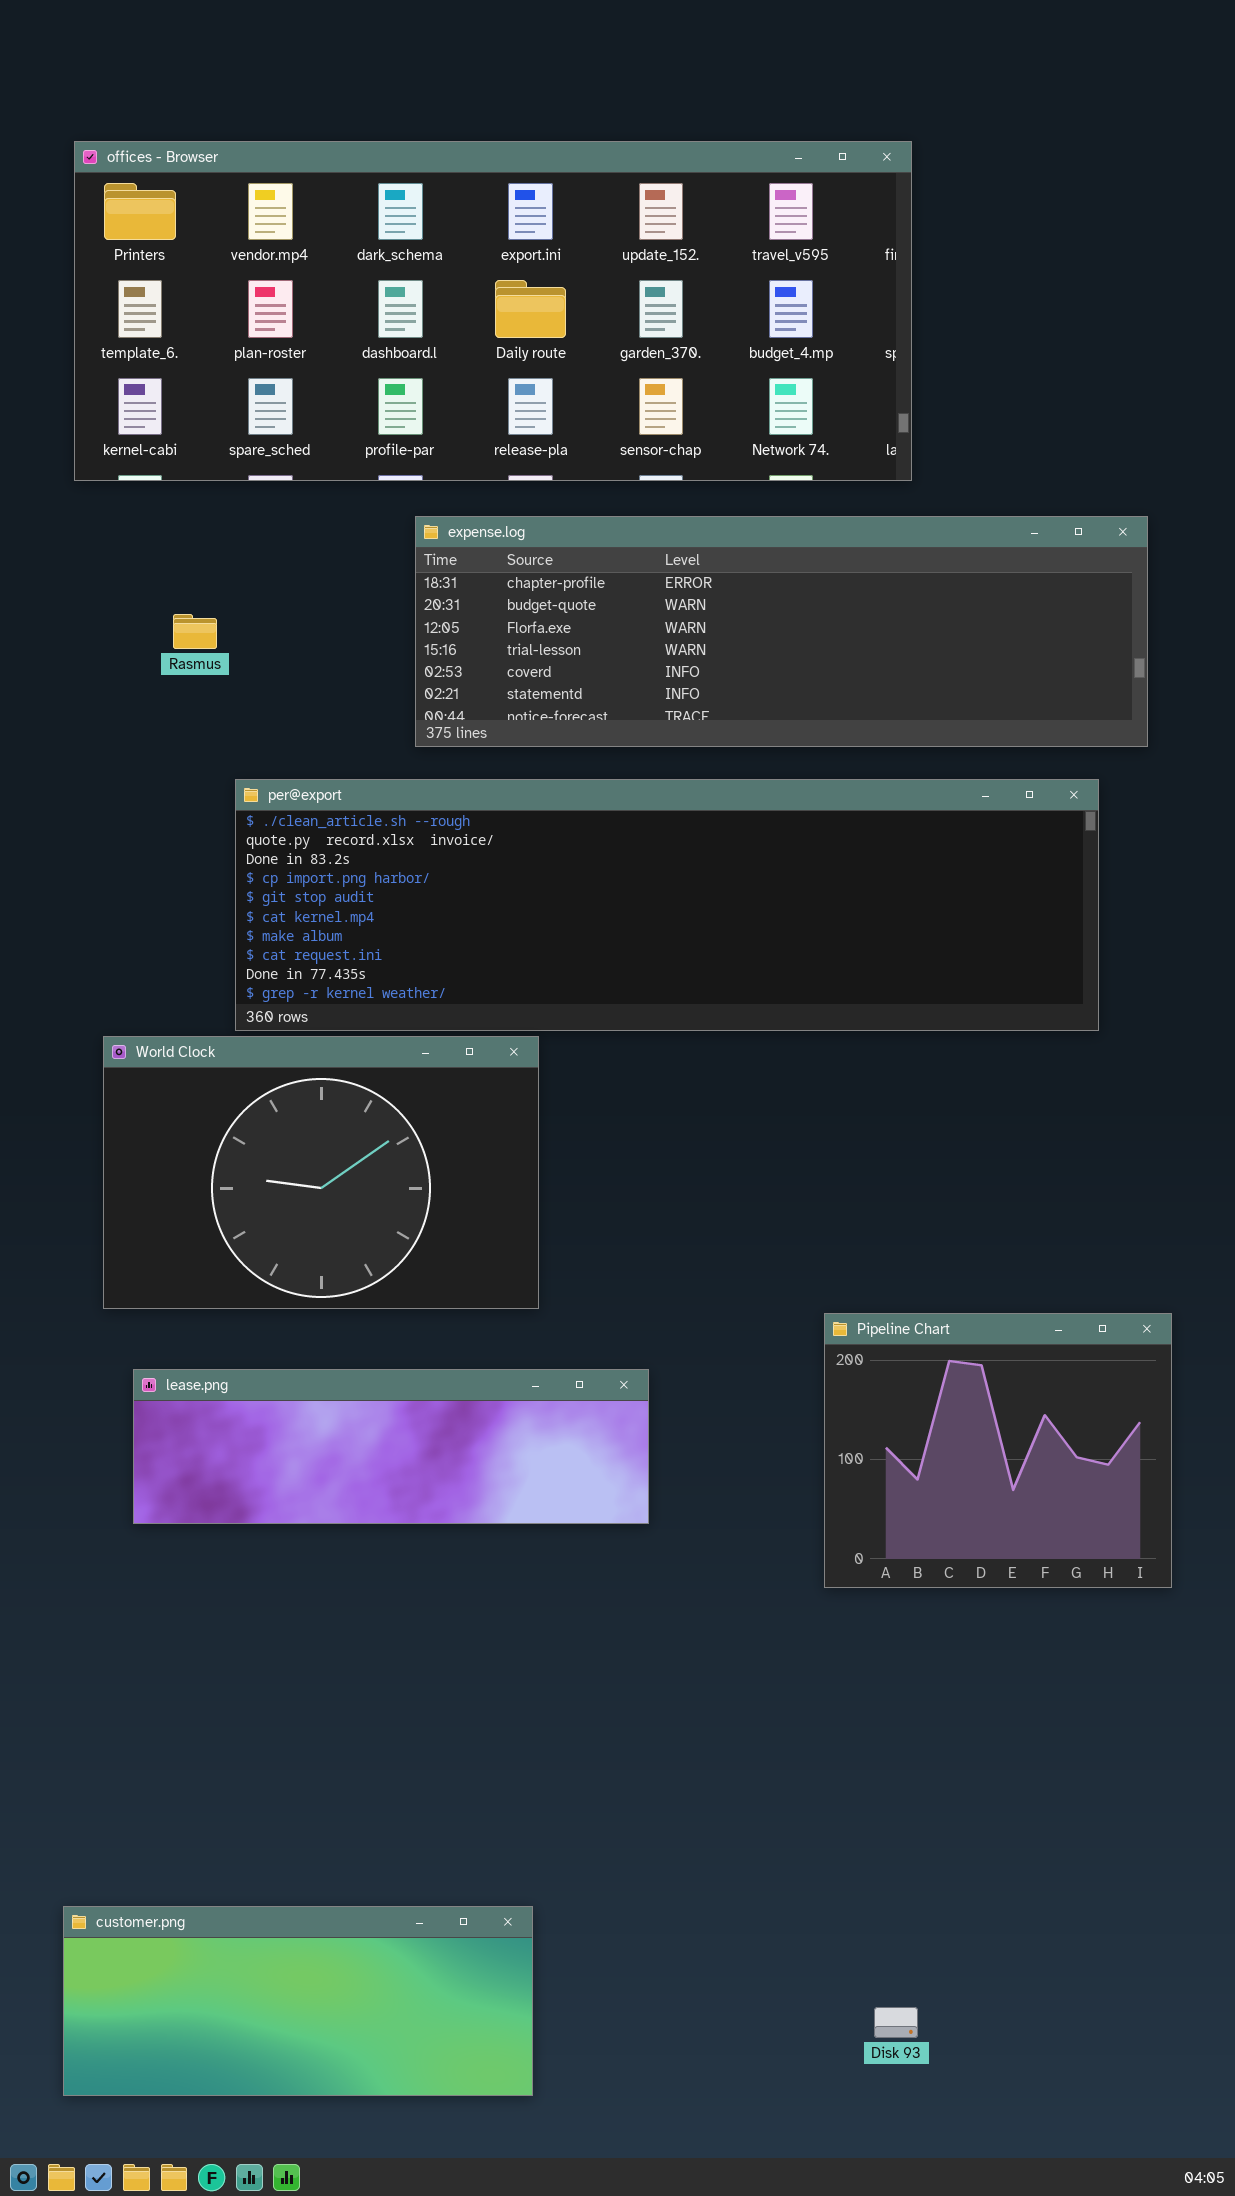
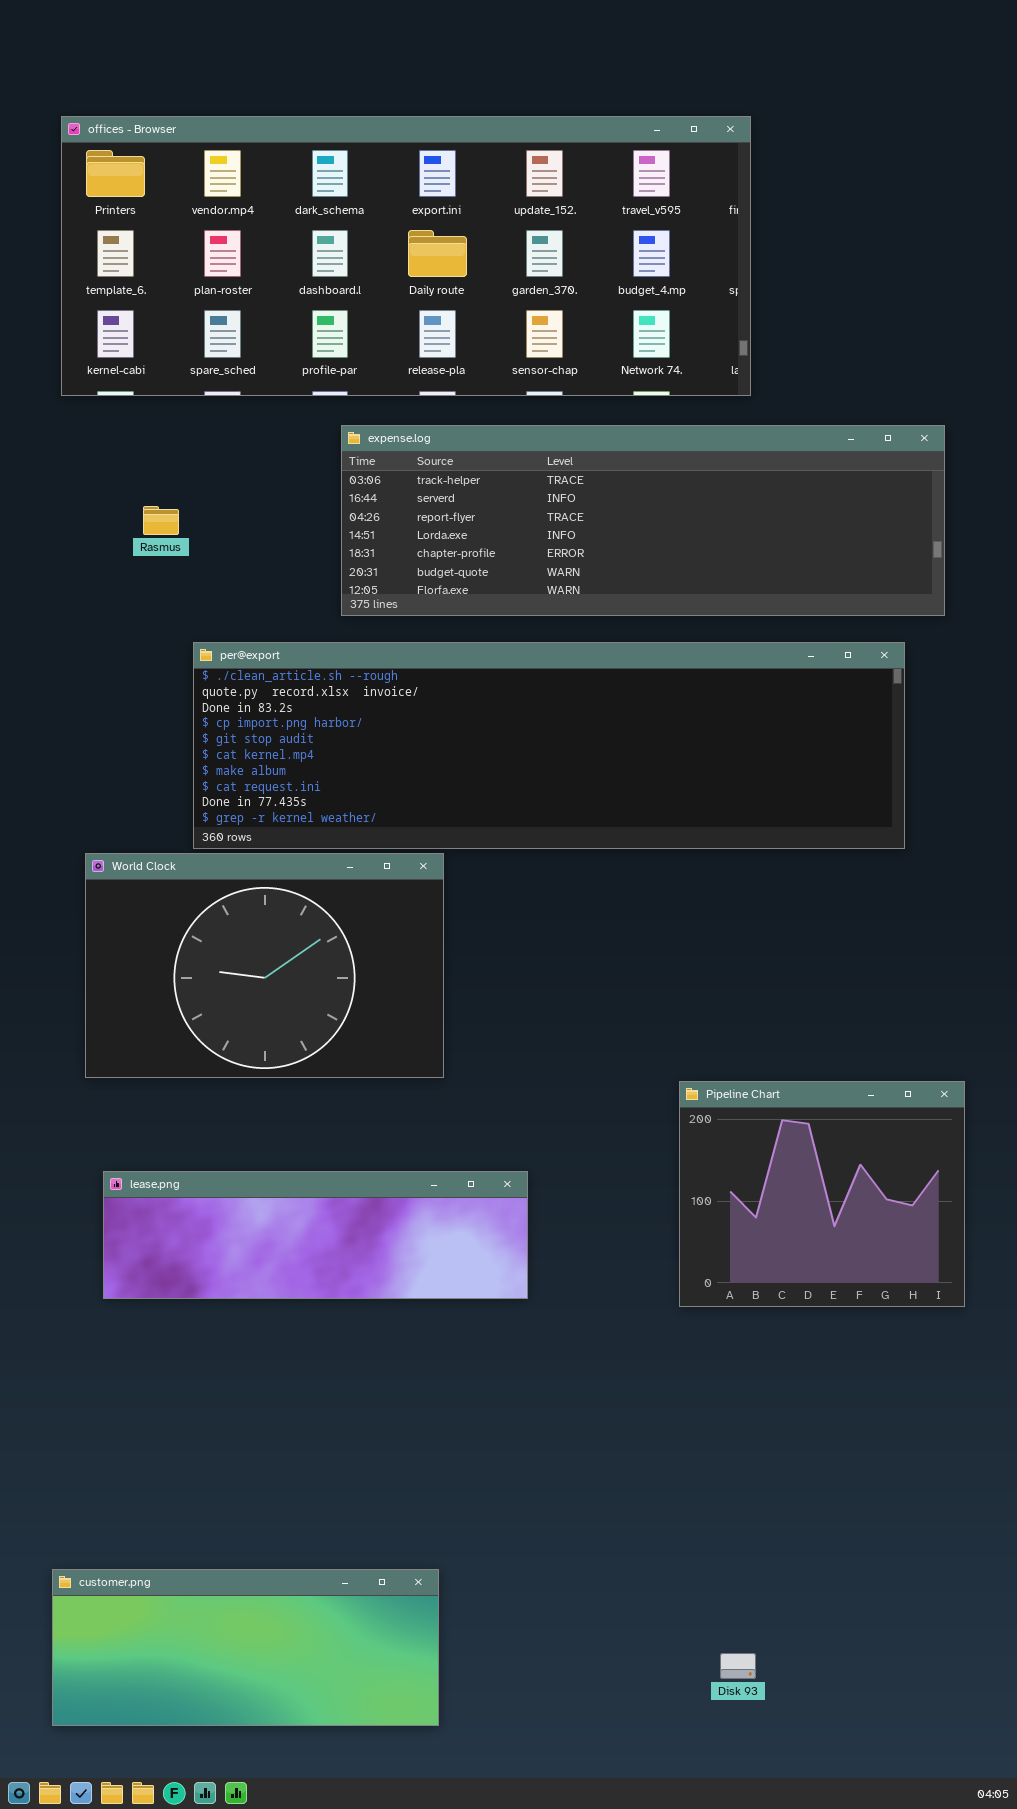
expense.log: [415,516,1148,747] -> [341,425,945,616], scrolled up 4 rows
lease.png: [133,1369,649,1524] -> [103,1171,528,1299], moved

